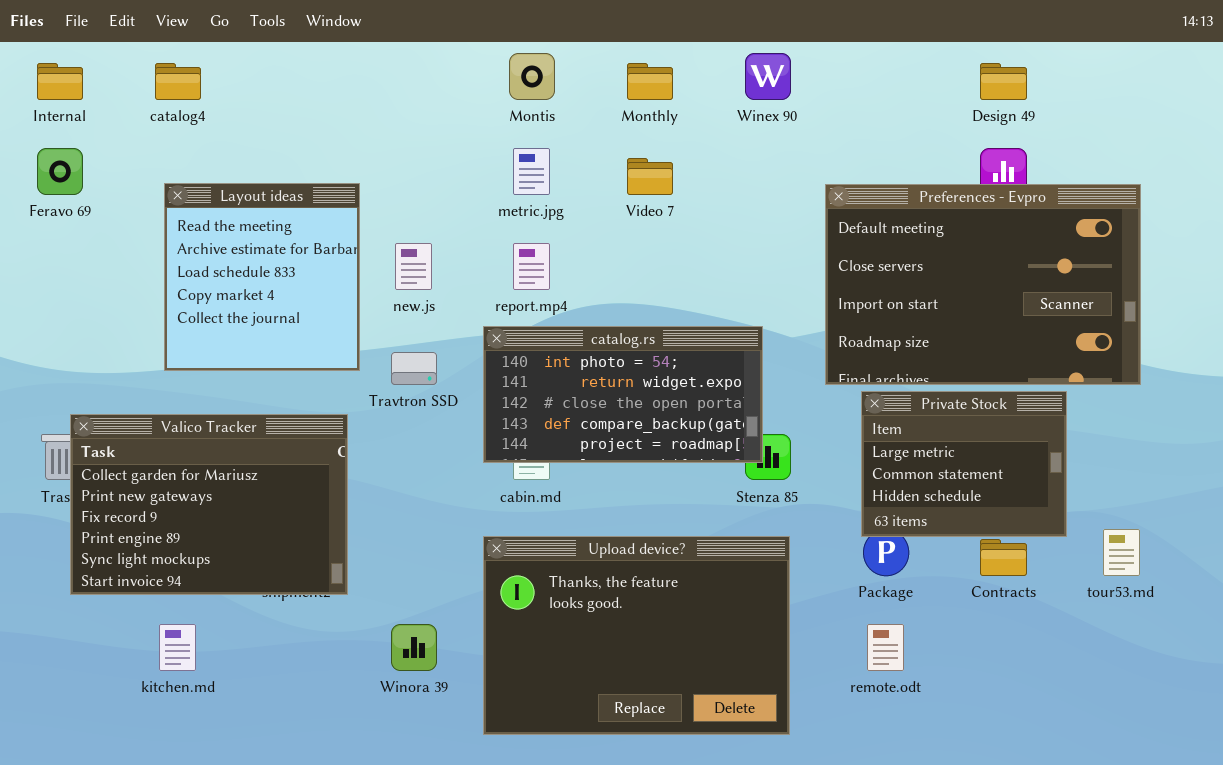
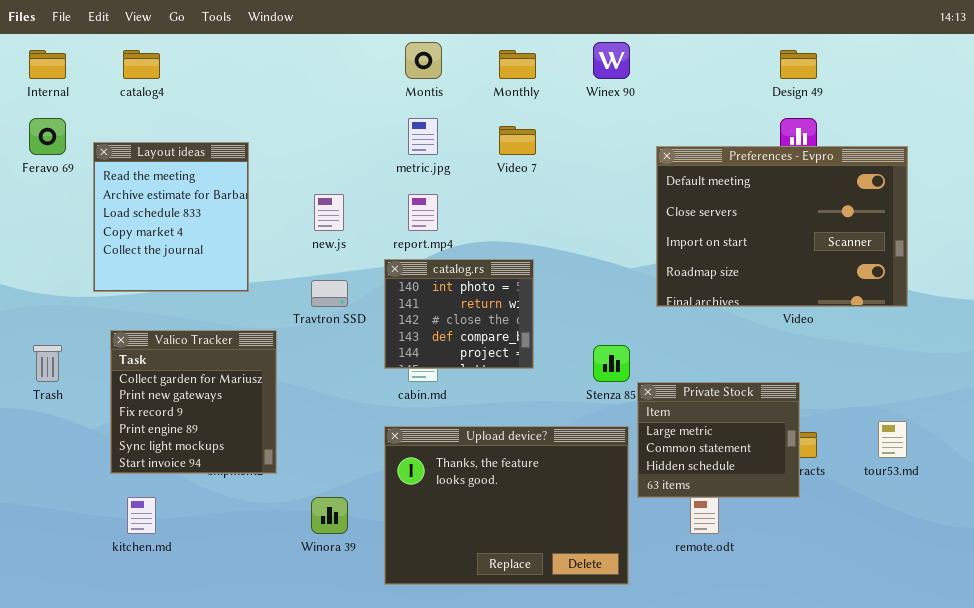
Layout ideas: [164,183,360,371] -> [93,142,249,292], moved
catalog.rs: [483,326,763,463] -> [384,259,534,369], resized
Private Stock: [861,391,1067,537] -> [637,382,800,498], moved
Valico Tracker: [70,414,348,595] -> [110,330,277,474], resized

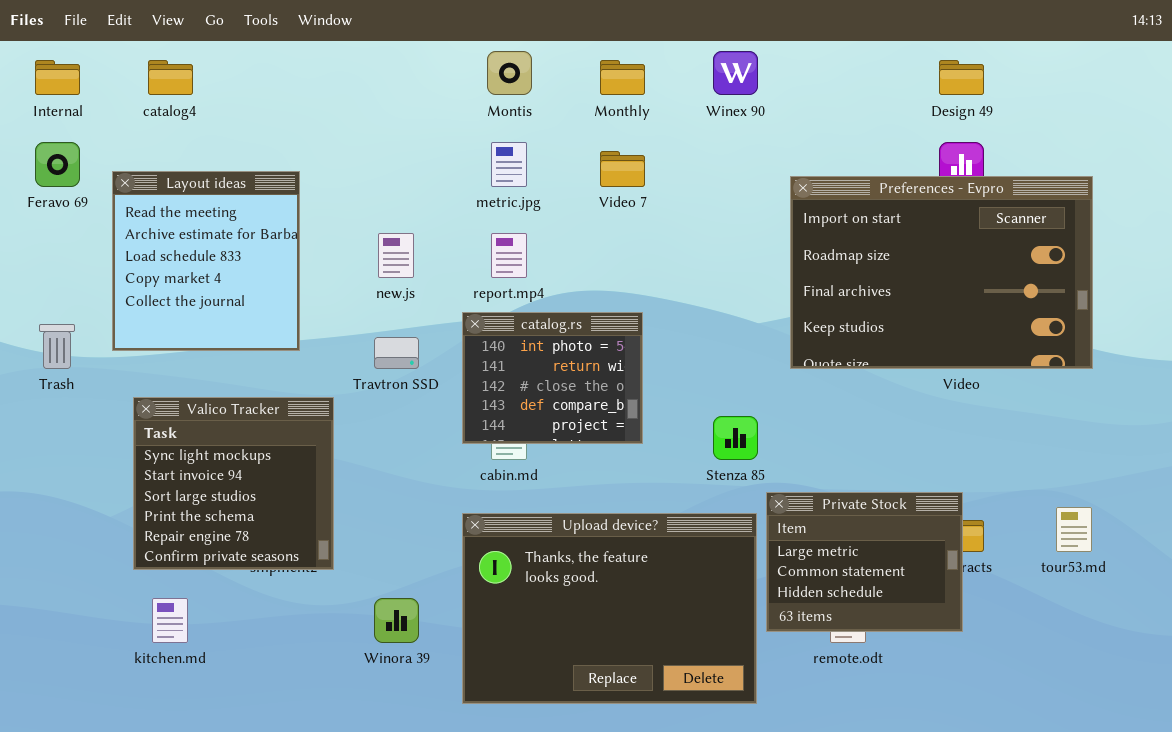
Preferences - Evpro: [656,146,908,307] -> [790,176,1093,369], scrolled down 2 rows
Valico Tracker: [110,330,277,474] -> [133,397,334,570], scrolled down 4 rows
Trash: [33,345,62,382] -> [39,324,75,369], moved
Private Stock: [637,382,800,498] -> [766,492,963,632], moved

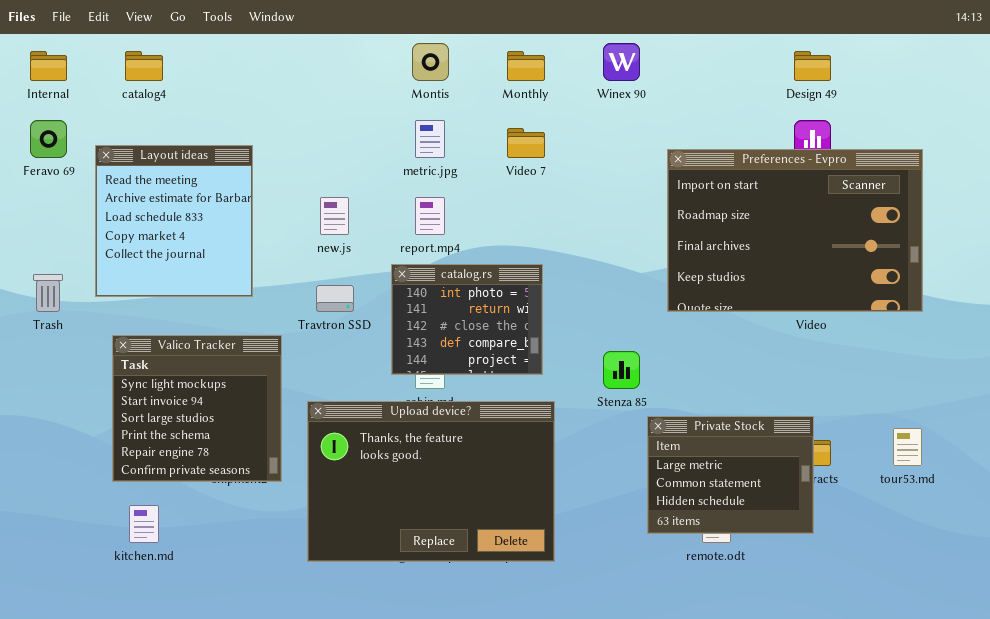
Upload device?: [462,513,757,704] -> [307,401,555,562], moved

